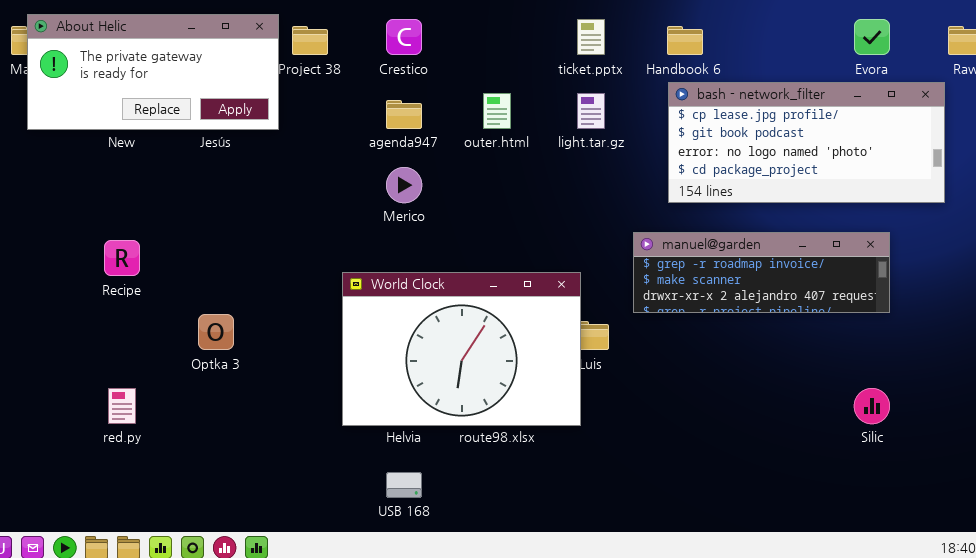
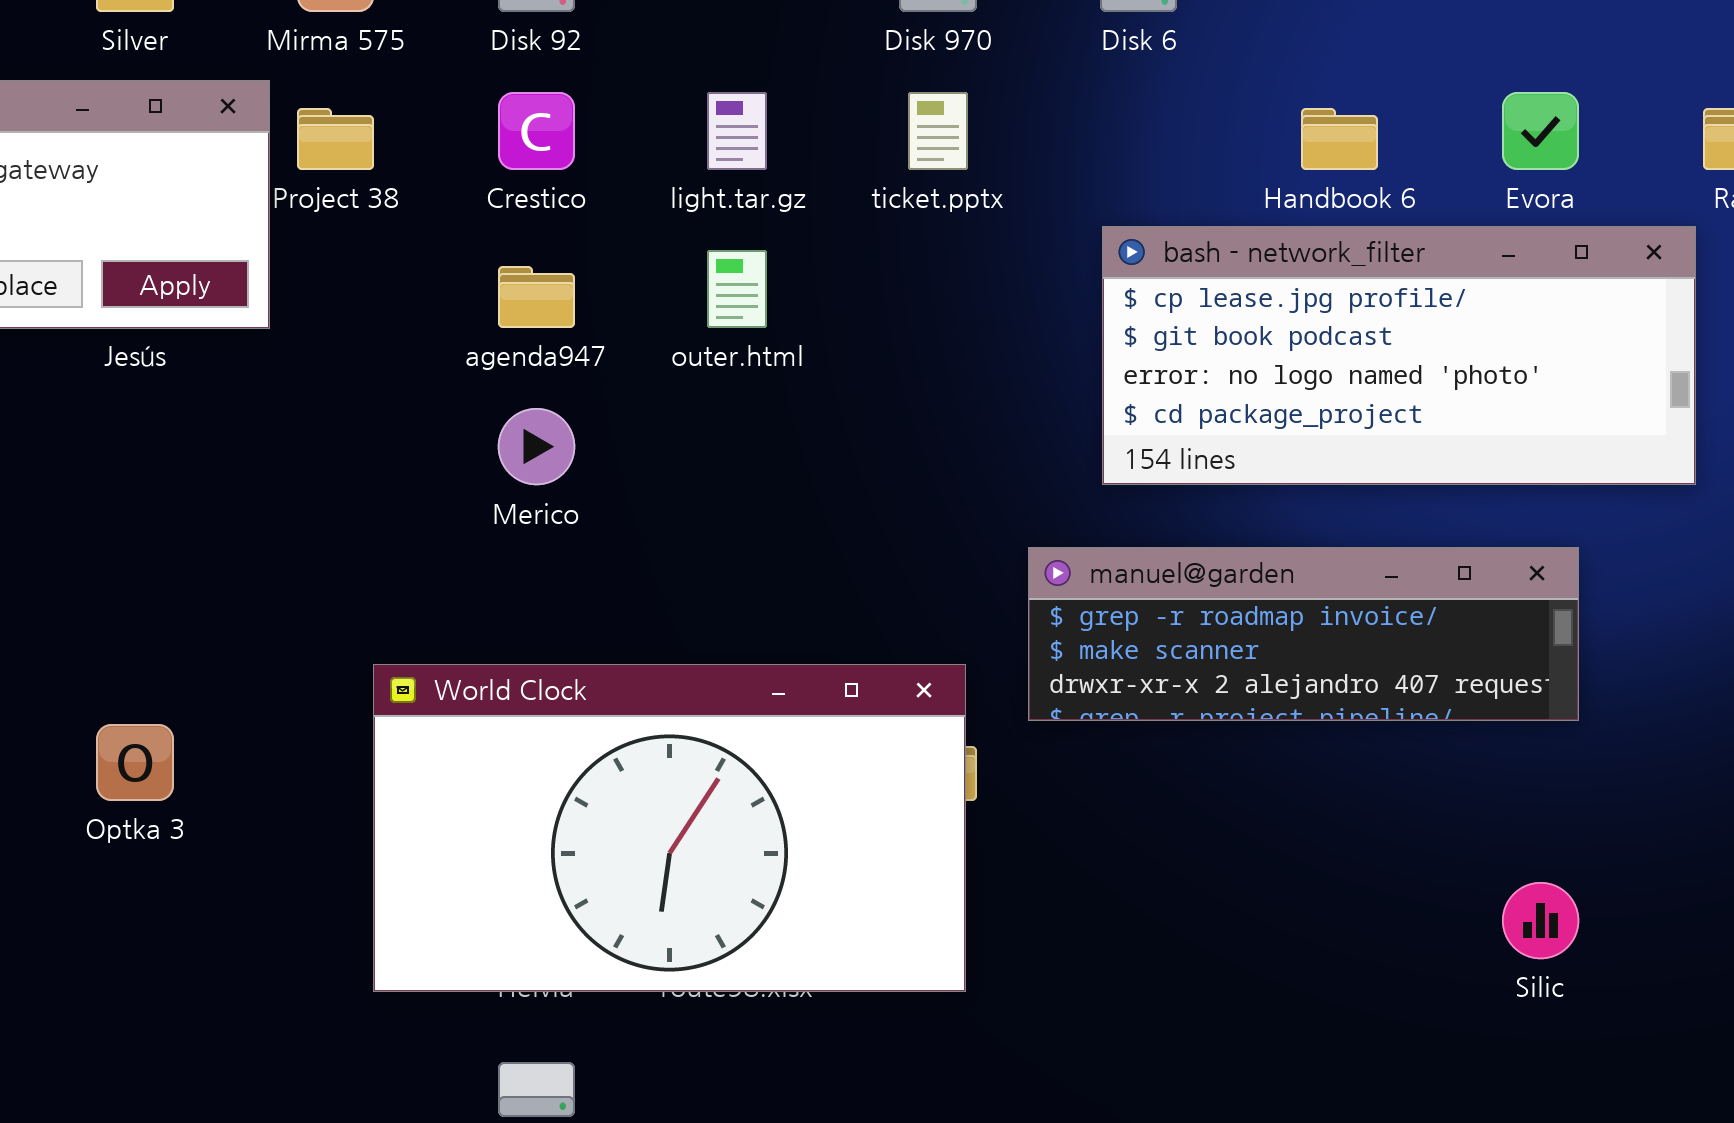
Handbook 6: [667,26,703,55] -> [1301,108,1378,170], moved
light.tar.gz: [577,93,605,129] -> [707,92,767,170], moved
World Clock: [342,272,581,426] -> [373,664,966,992], moved, resized

